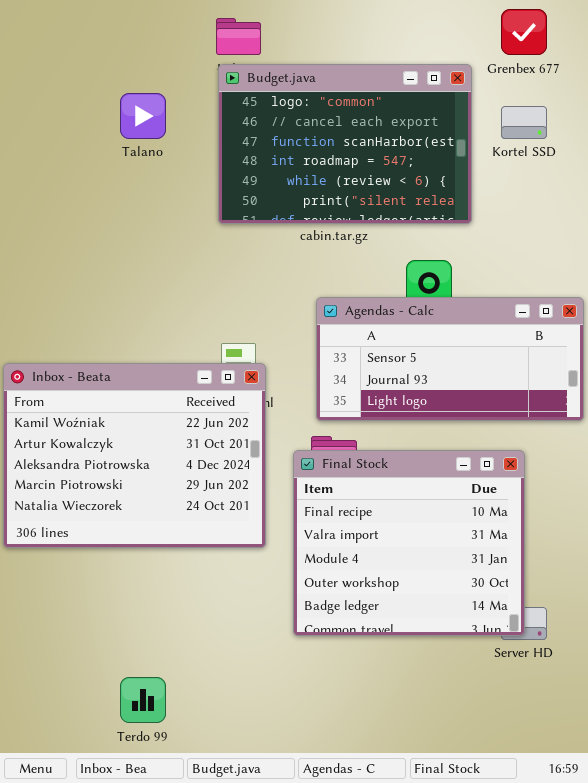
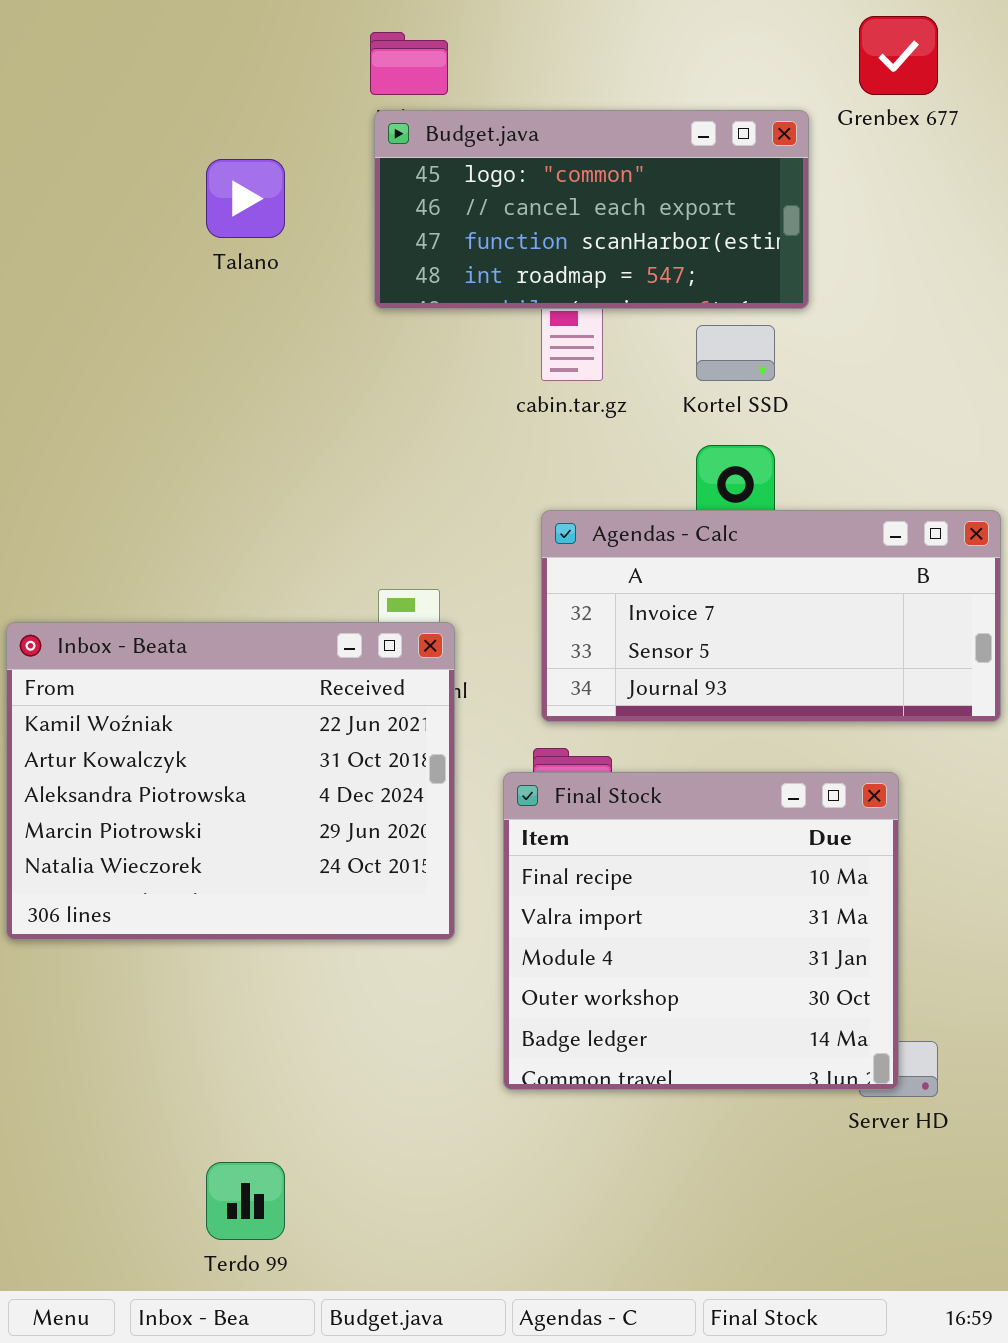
Budget.java: [218,64,472,224] -> [374,110,809,309], resized
Kortel SSD: [501,106,547,139] -> [696,325,775,381], moved
Agendas - Calc: [316,297,584,421] -> [541,510,1001,722], scrolled up 1 row

